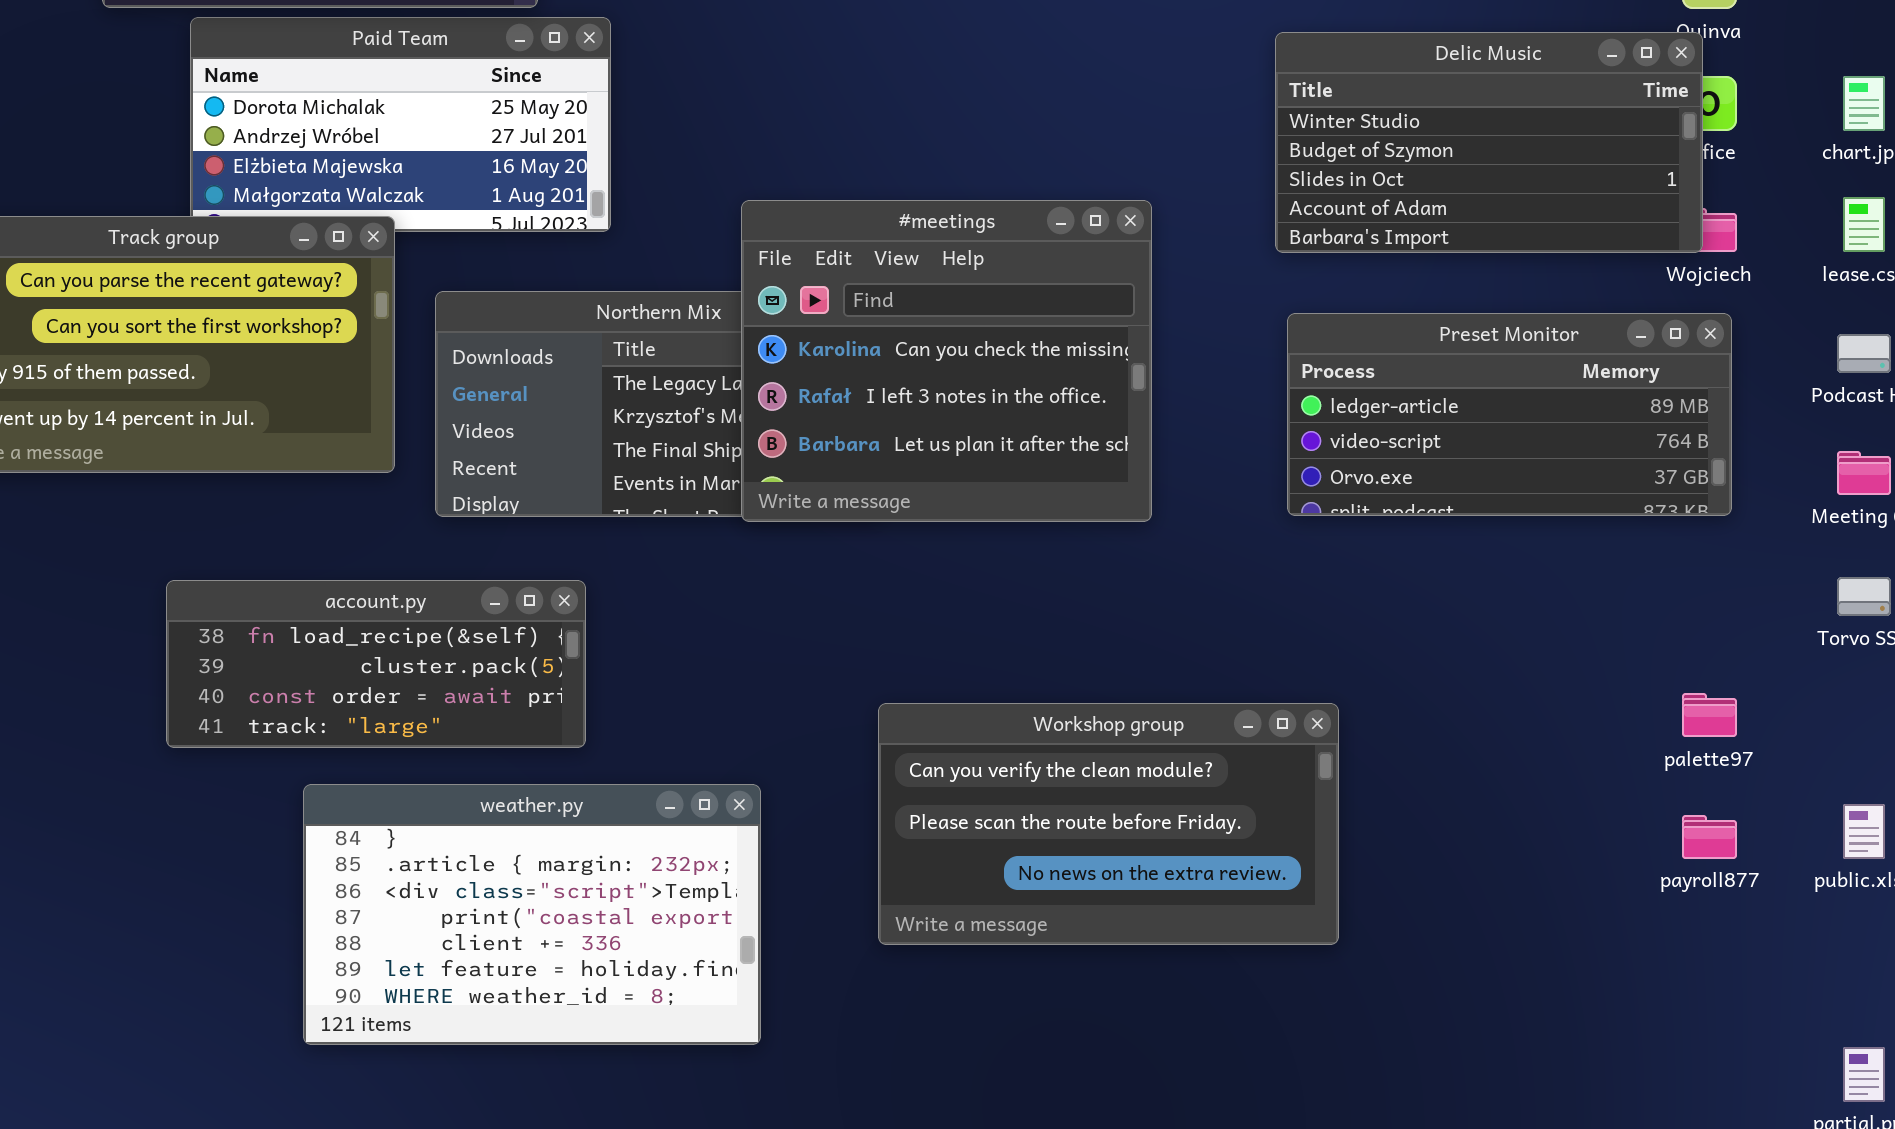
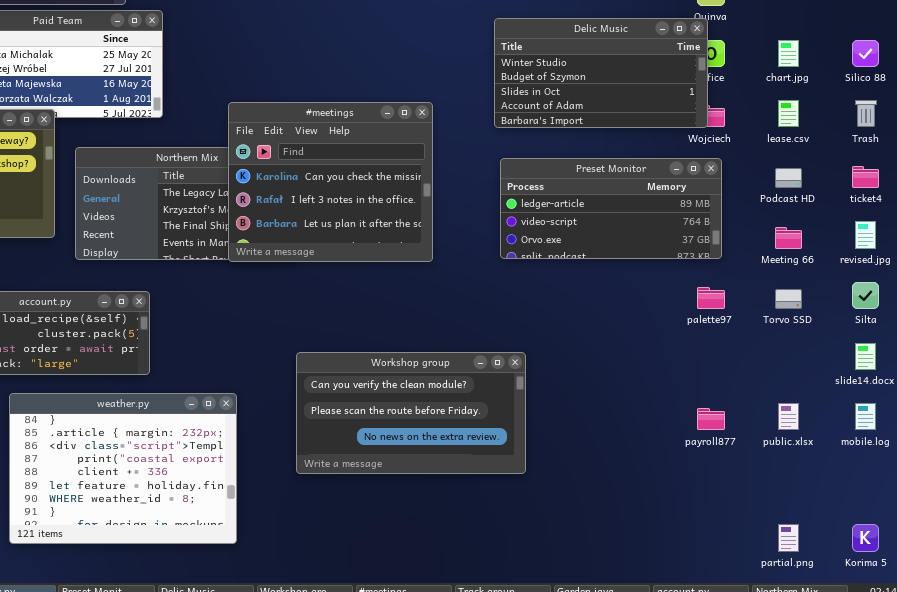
palette97: [1682,693,1737,737] -> [697,287,725,309], moved
weather.py: [303,784,761,1045] -> [9,393,237,544], resized

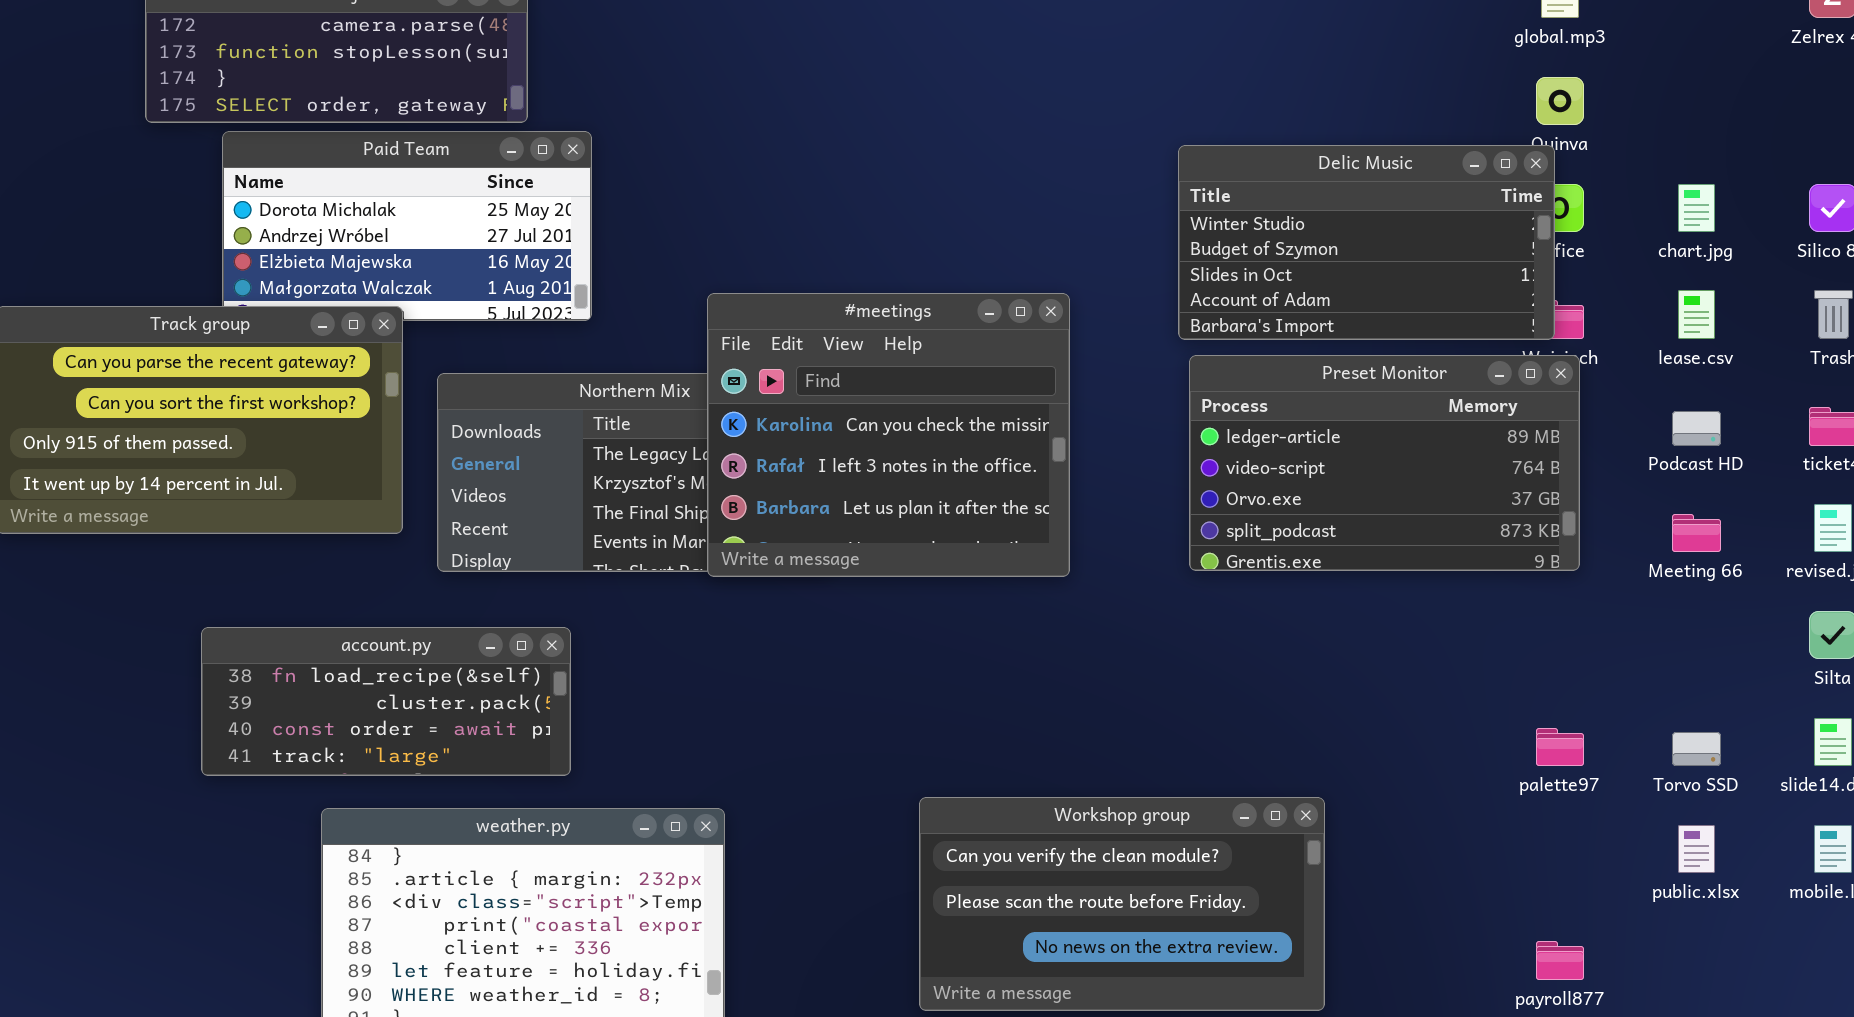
Preset Monitor: [500,158,722,259] -> [1189,355,1580,571], resized
palette97: [697,287,725,309] -> [1536,728,1584,766], moved
Torvo SSD: [775,289,802,309] -> [1672,732,1721,766], moved
Workshop group: [296,352,526,474] -> [919,797,1325,1011], moved
payroll877: [697,408,725,430] -> [1536,941,1584,980], moved

